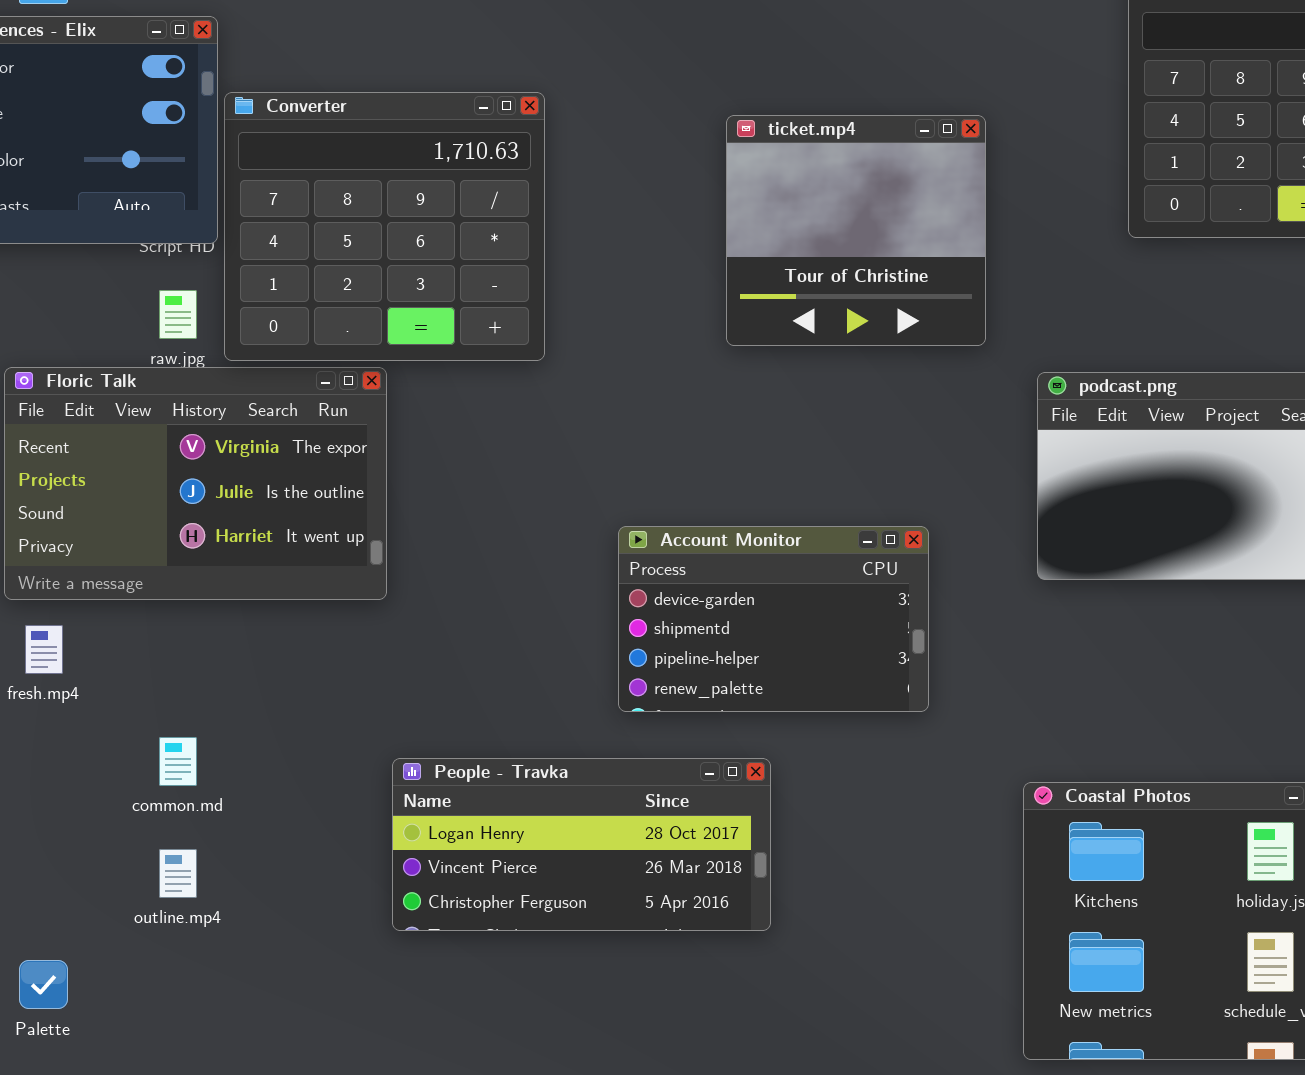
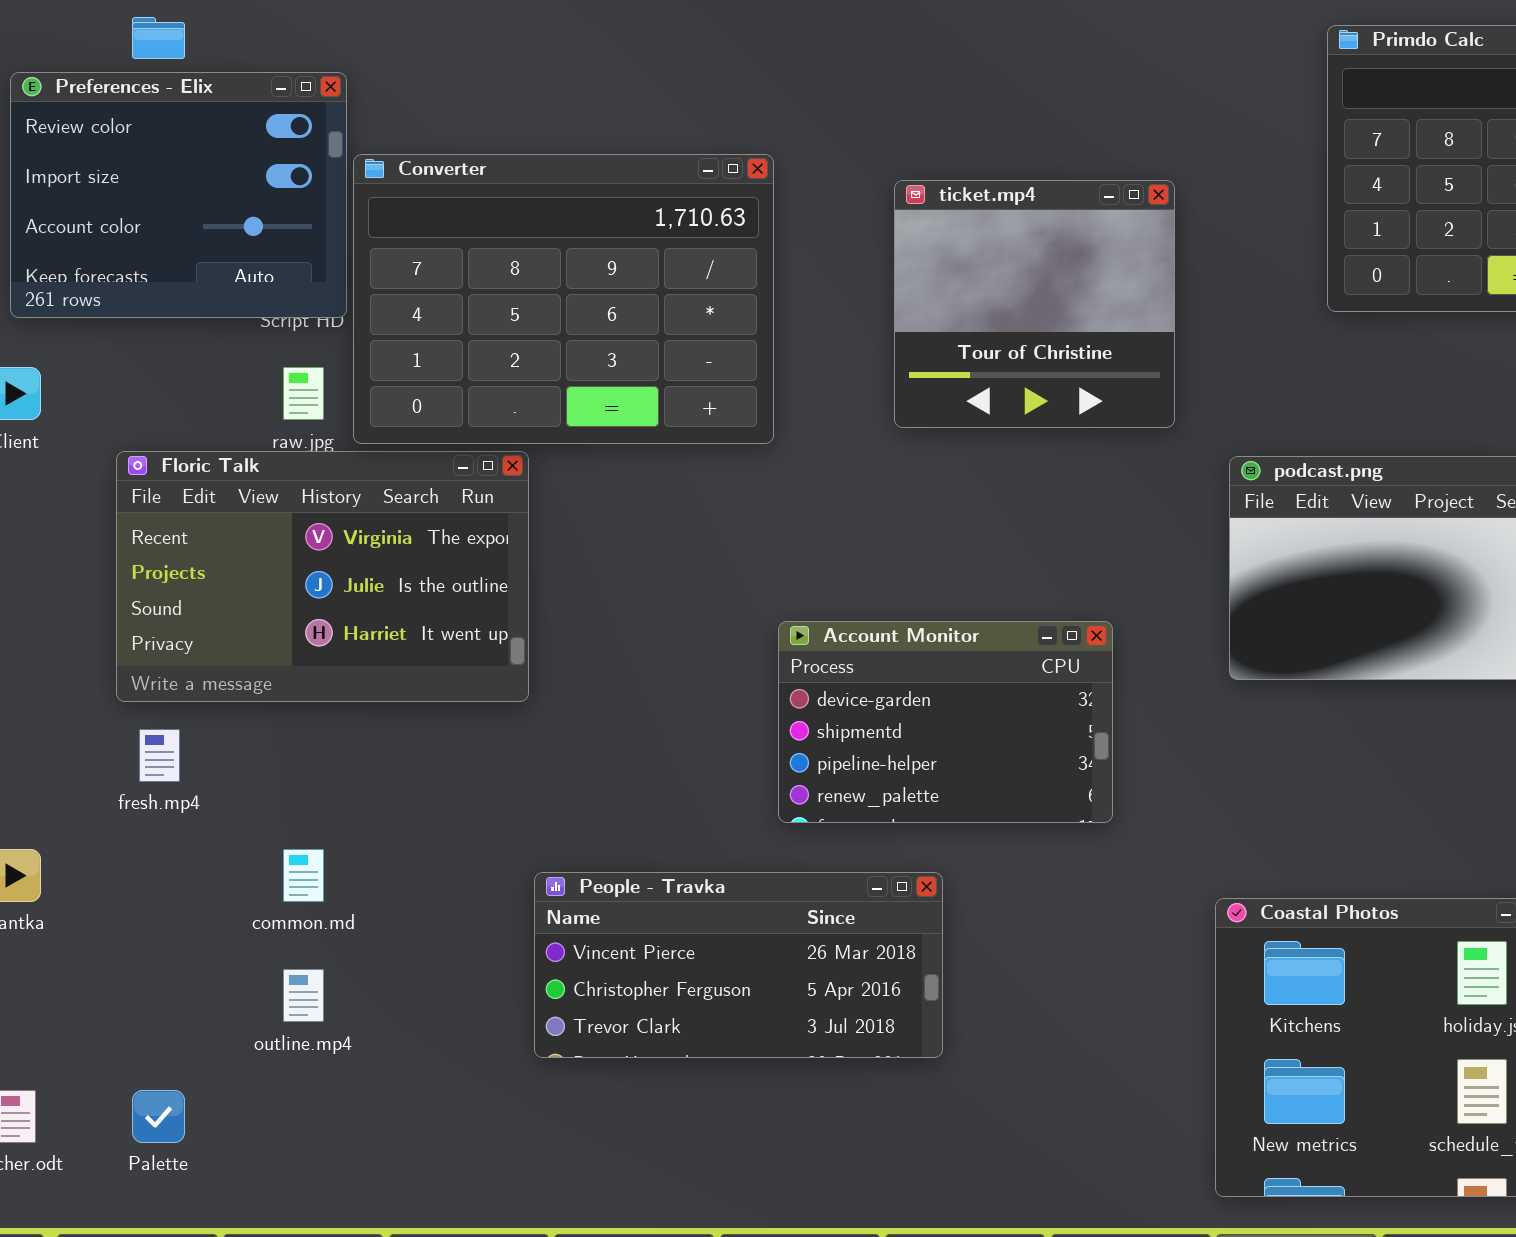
Converter: [224,92,545,361] -> [353,154,774,444], resized
People - Travka: [392,758,771,931] -> [534,872,943,1058], scrolled down 1 row

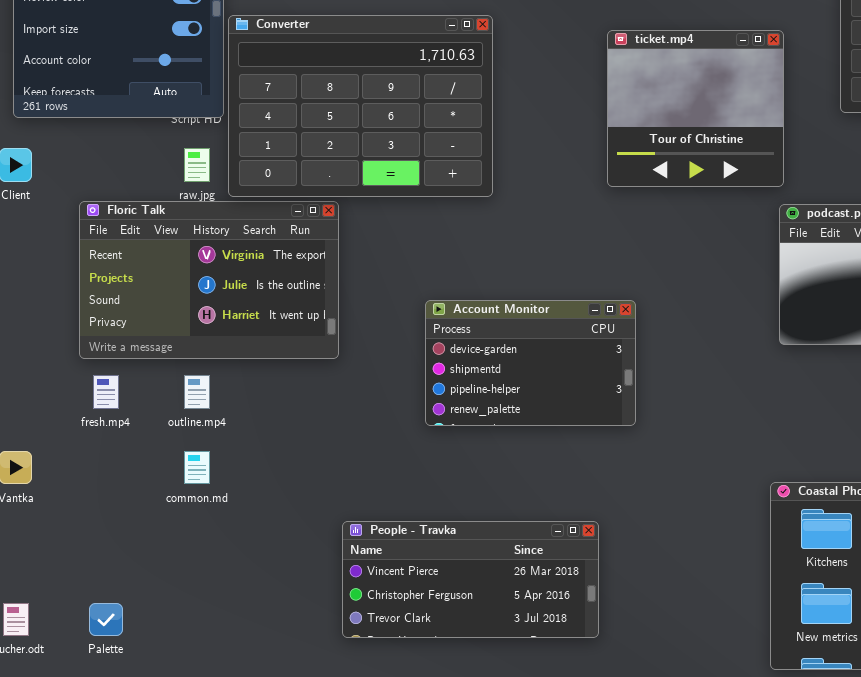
ticket.mp4: [894,180,1175,428] -> [607,30,784,187], moved
Account Monitor: [778,621,1113,823] -> [425,300,636,426], moved
People - Travka: [534,872,943,1058] -> [342,521,599,638], moved
outline.mp4: [283,969,324,1022] -> [184,375,210,409], moved

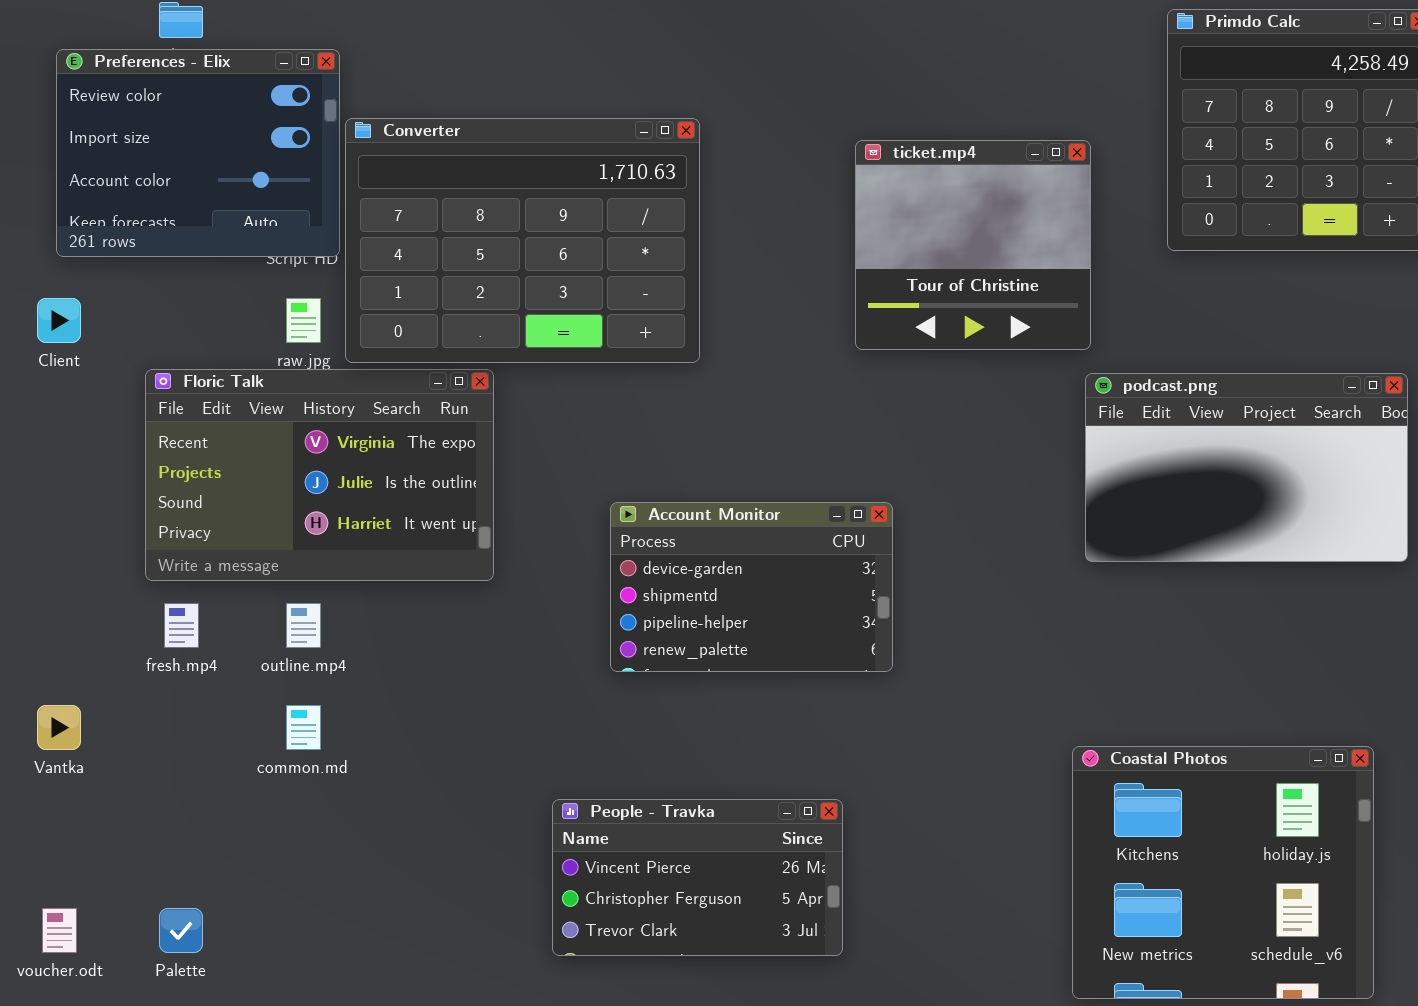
People - Travka: [342,521,599,638] -> [552,799,843,956], resized

